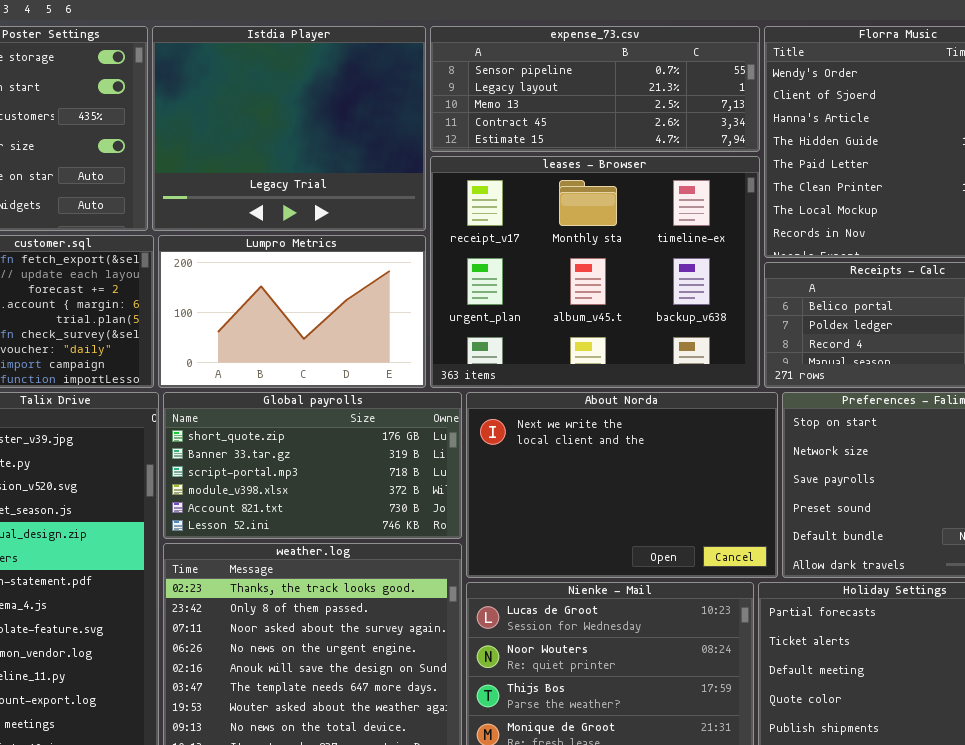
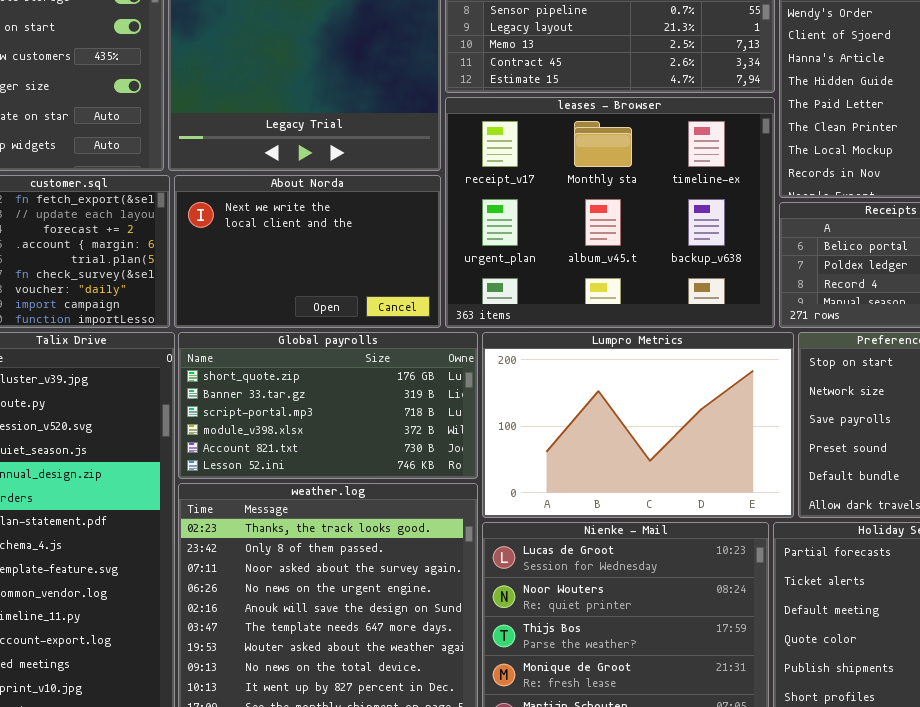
Lumpro Metrics: [158,235,426,388] -> [482,332,794,518], moved, resized
About Norda: [466,392,778,578] -> [174,175,441,328], moved, resized

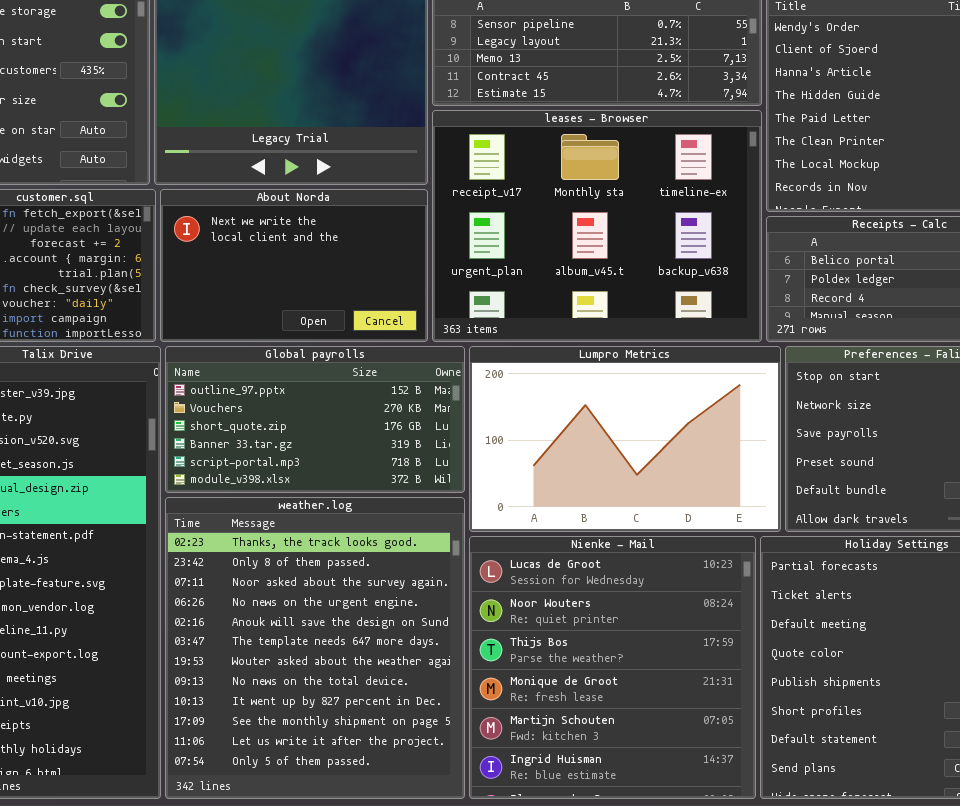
Global payrolls: [178,332,478,479] -> [165,346,465,493], scrolled up 2 rows

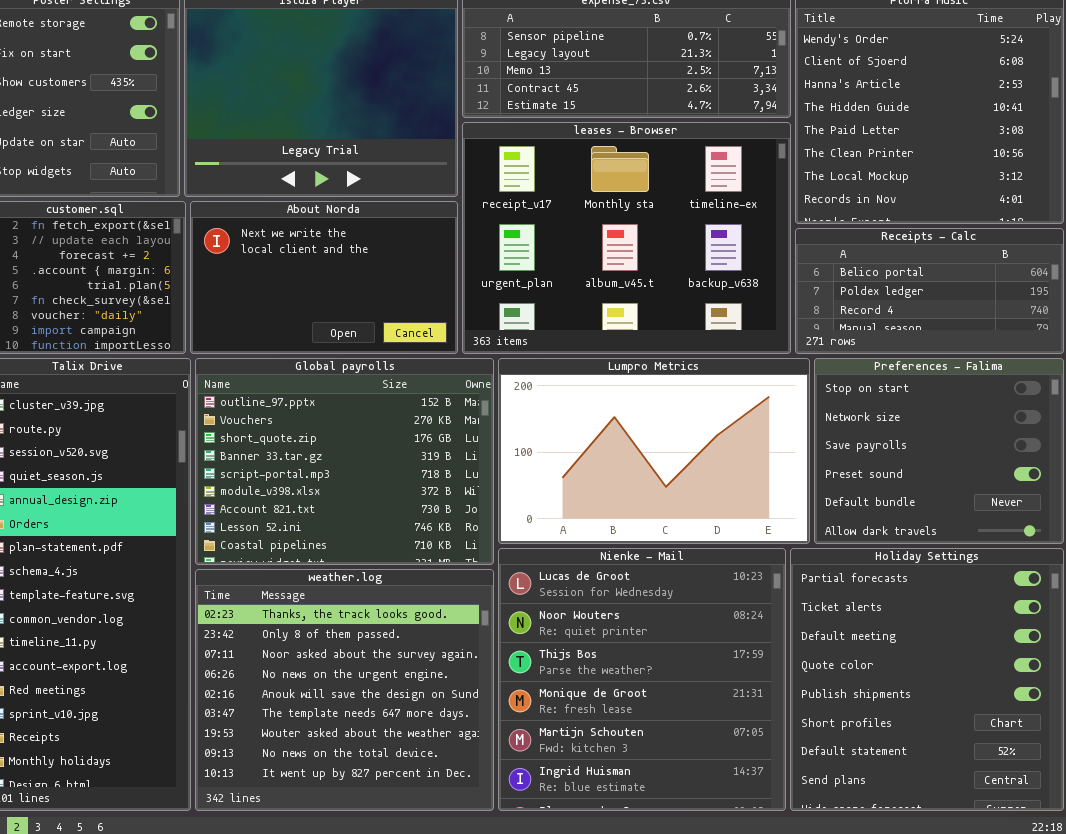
Global payrolls: [165,346,465,493] -> [195,358,494,565], resized
weather.log: [165,497,465,799] -> [195,569,494,811], resized

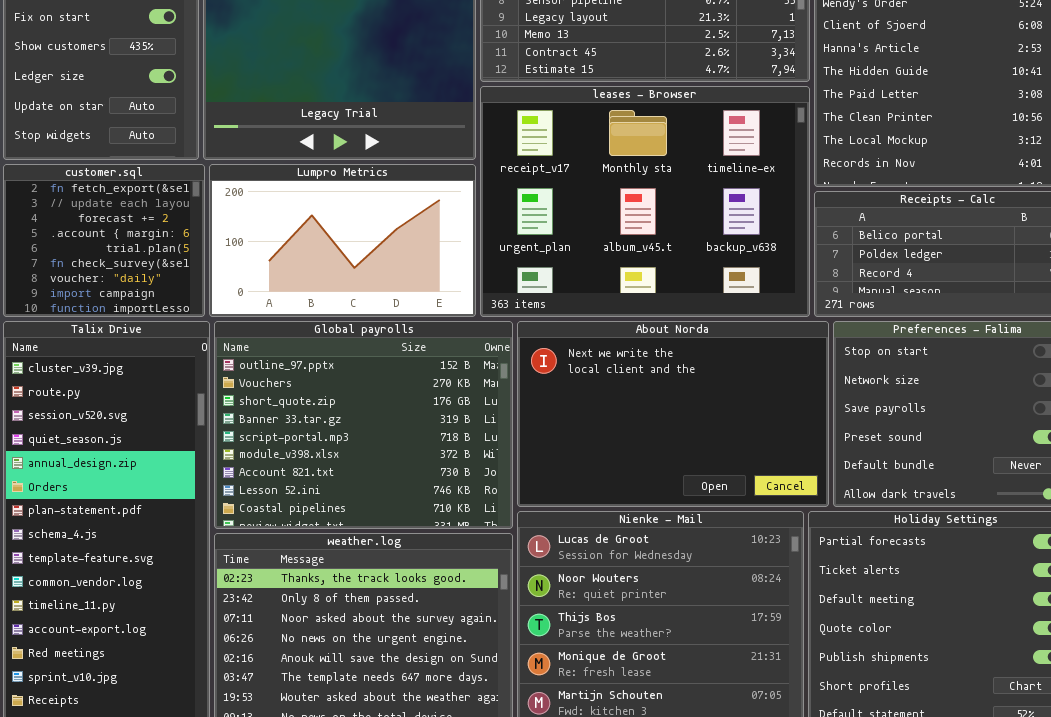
About Norda: [190,201,458,354] -> [517,321,829,507], moved, resized
Lumpro Metrics: [498,358,810,544] -> [209,164,476,317], moved, resized

